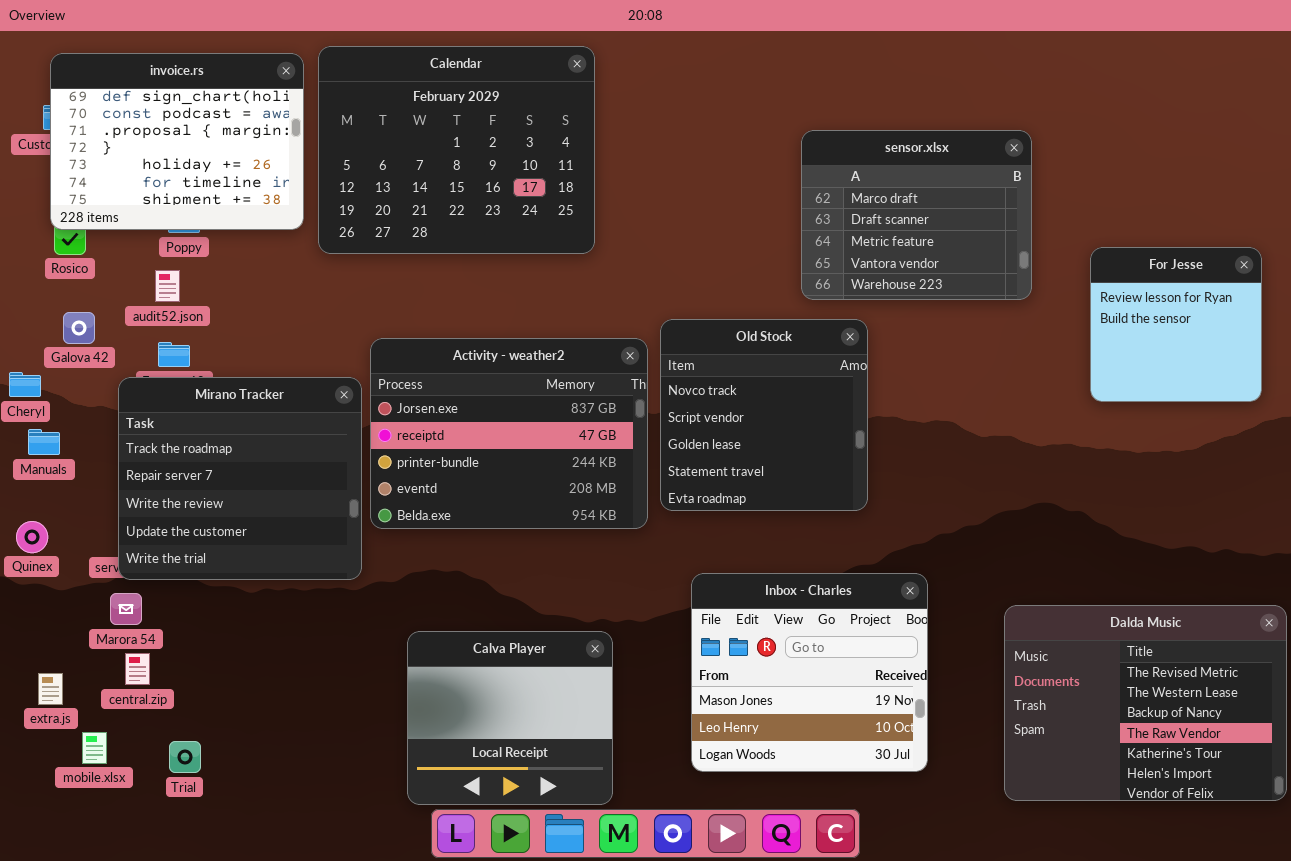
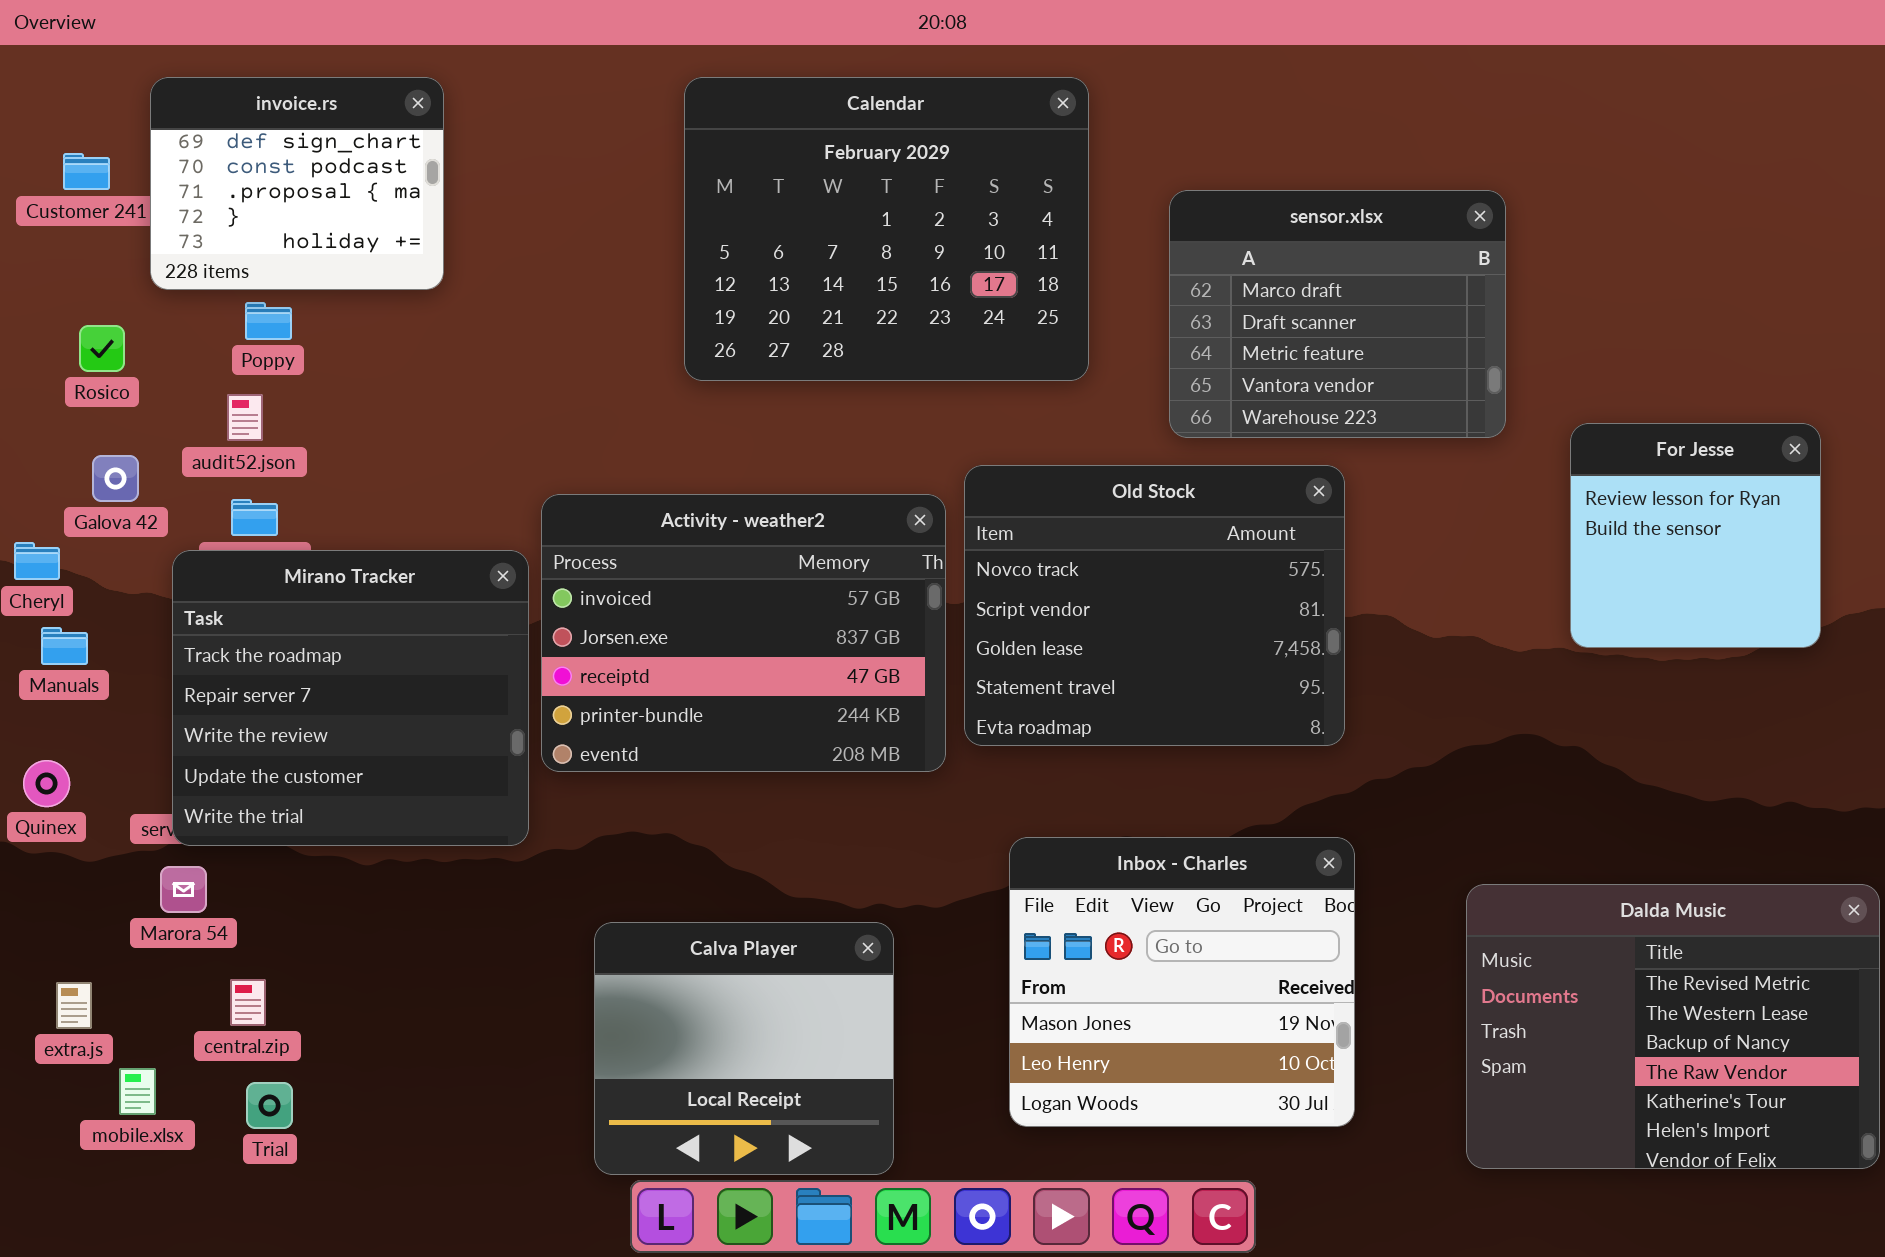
Calendar: [318,46,595,254] -> [684,77,1089,381], moved
invoice.rs: [50,53,304,230] -> [150,77,444,290], resized
For Jesse: [1090,247,1262,402] -> [1570,423,1821,648], moved
Old Stock: [660,319,868,511] -> [964,465,1345,746], resized
Activity - weather2: [370,338,648,529] -> [541,494,946,772], scrolled up 1 row
central.zip: [125,653,150,685] -> [230,979,266,1026], moved

